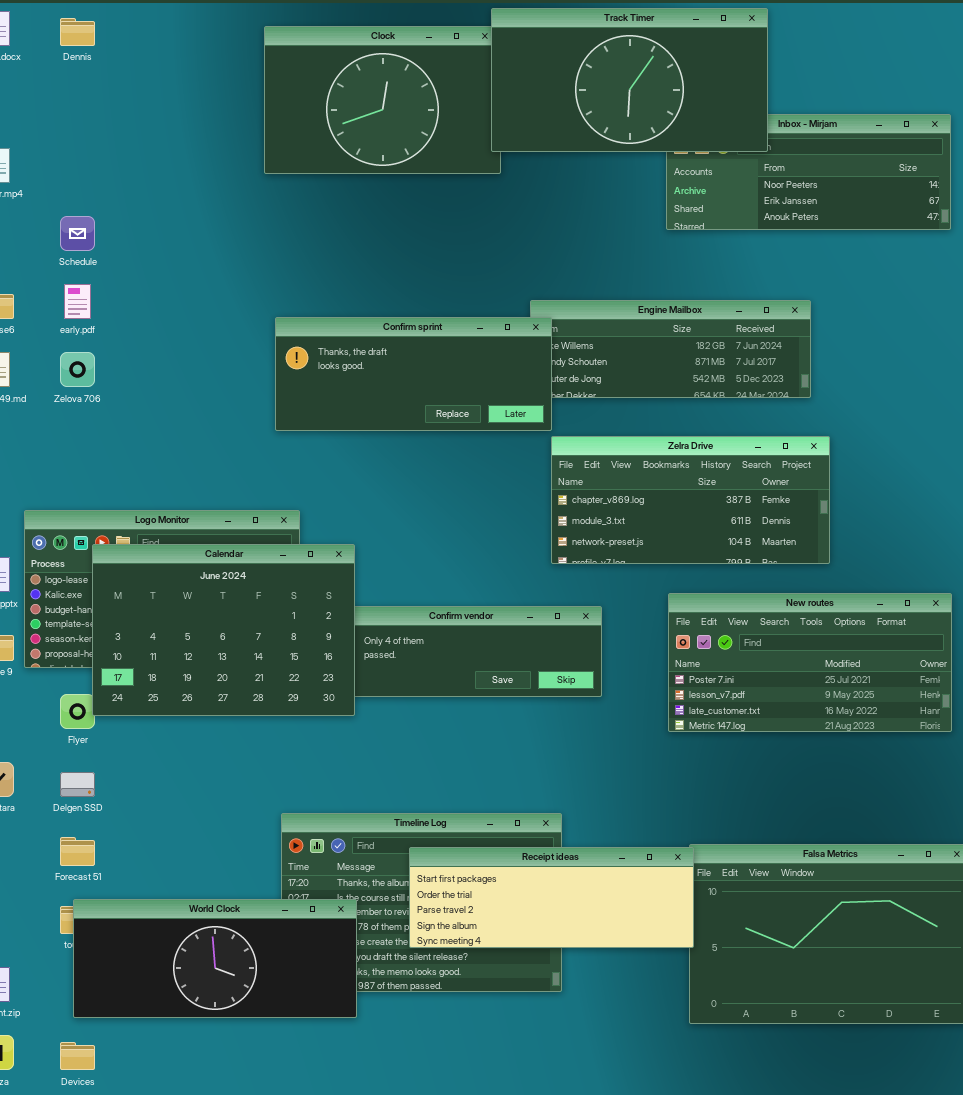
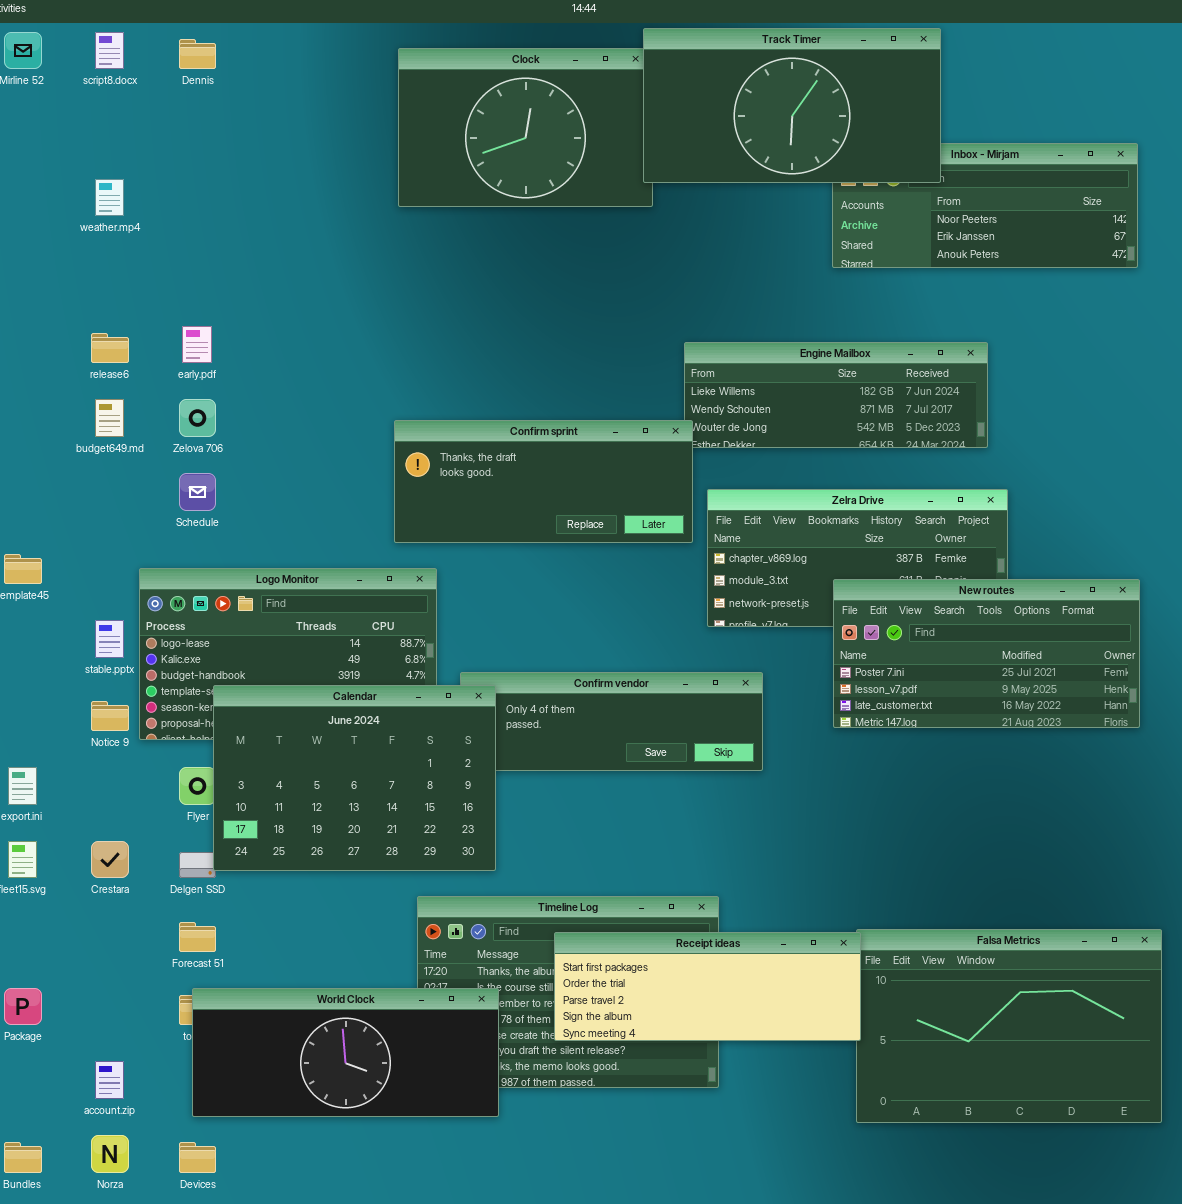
Schedule: [60,216,95,251] -> [179,473,216,511], moved
Confirm sprint: [275,317,552,431] -> [394,420,693,543], moved
Calendar: [92,544,355,716] -> [213,685,496,871], moved
New routes: [668,593,952,732] -> [833,579,1140,728], moved

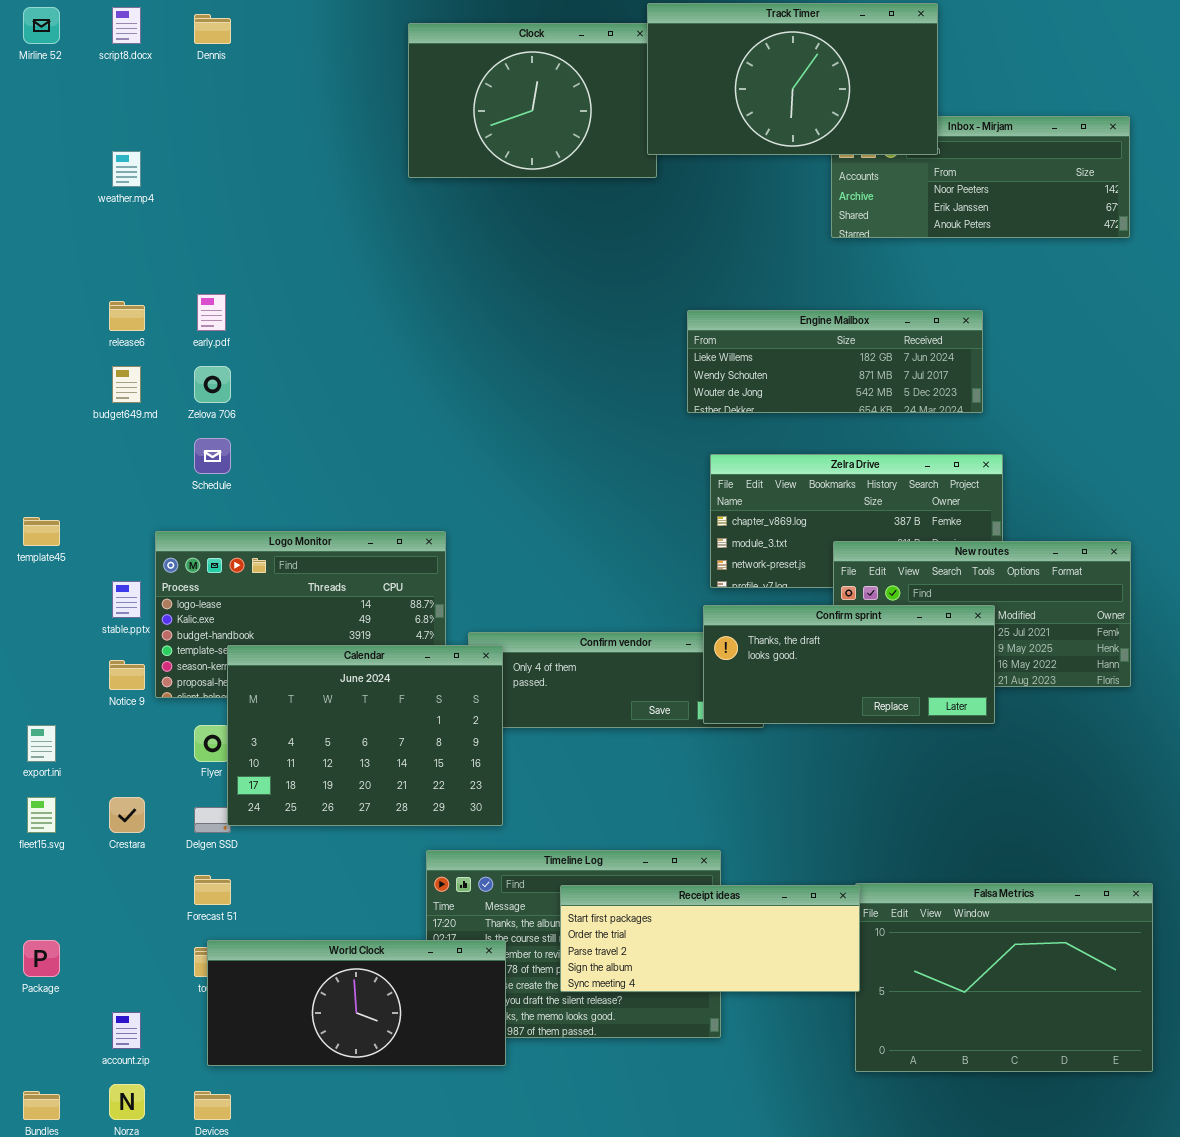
Confirm sprint: [394,420,693,543] -> [703,605,995,724], moved

